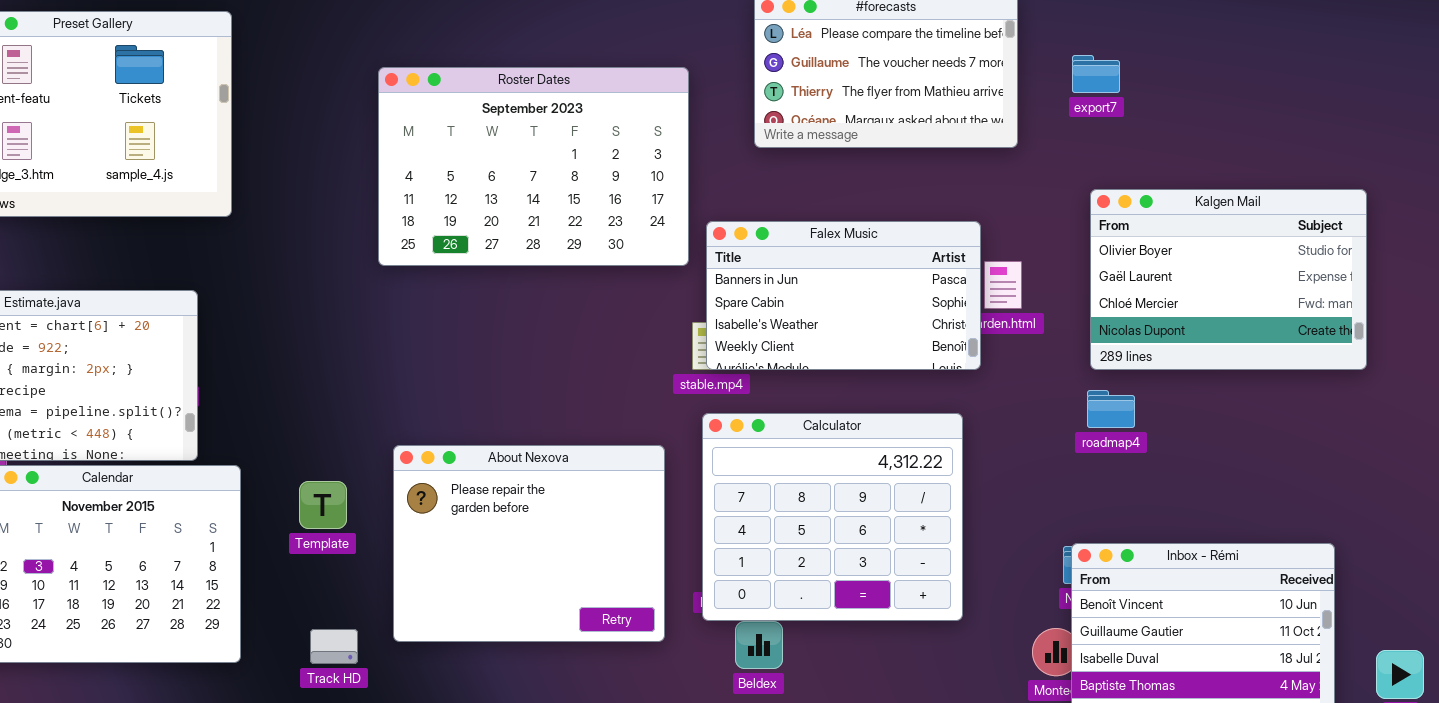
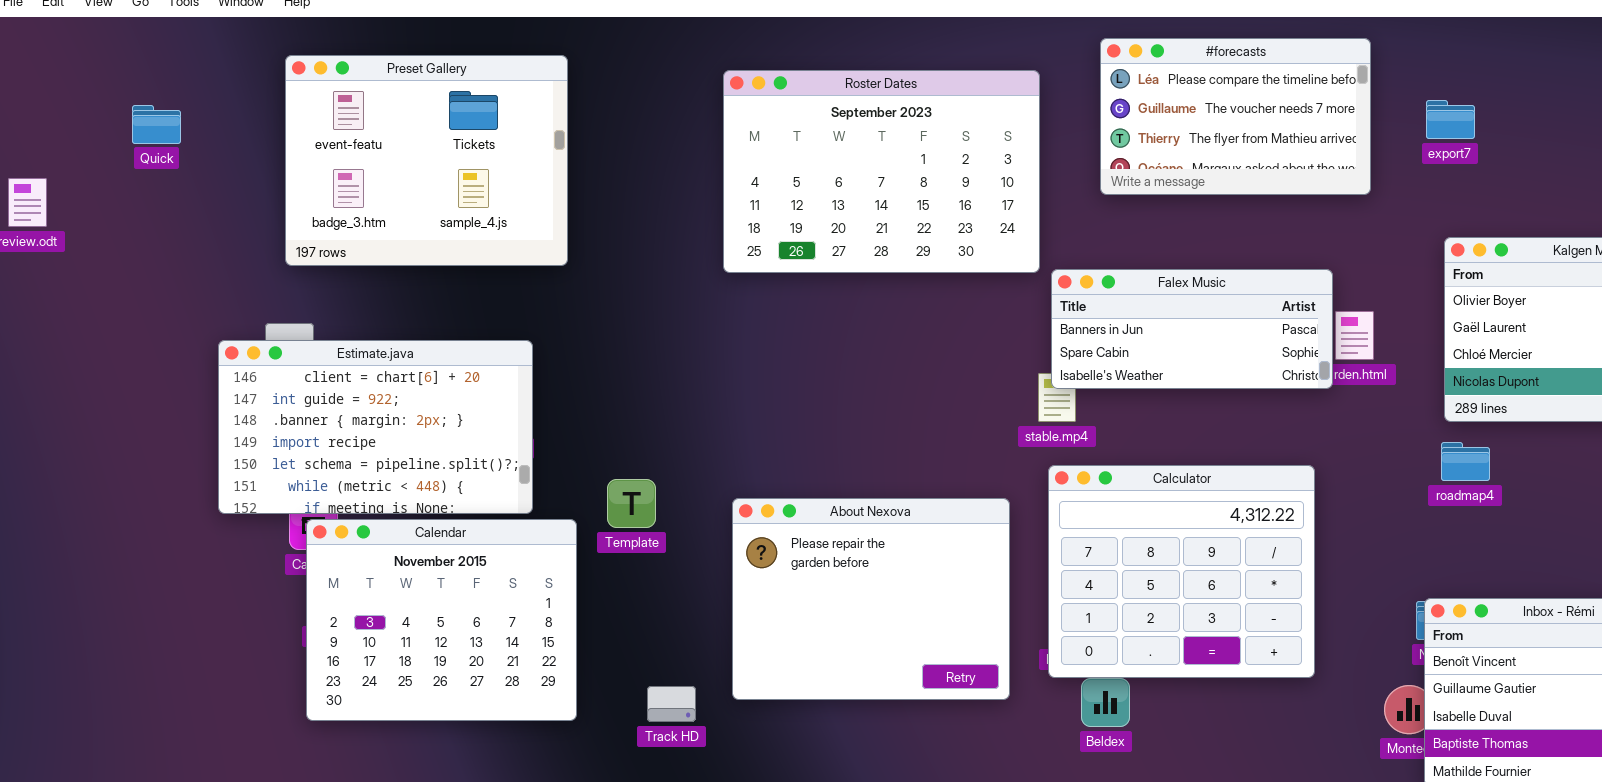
Roster Dates: [378,67,689,266] -> [723,70,1040,273], moved
Falex Music: [706,221,981,370] -> [1051,269,1333,389], resized
Template: [299,481,347,529] -> [607,479,656,528], moved

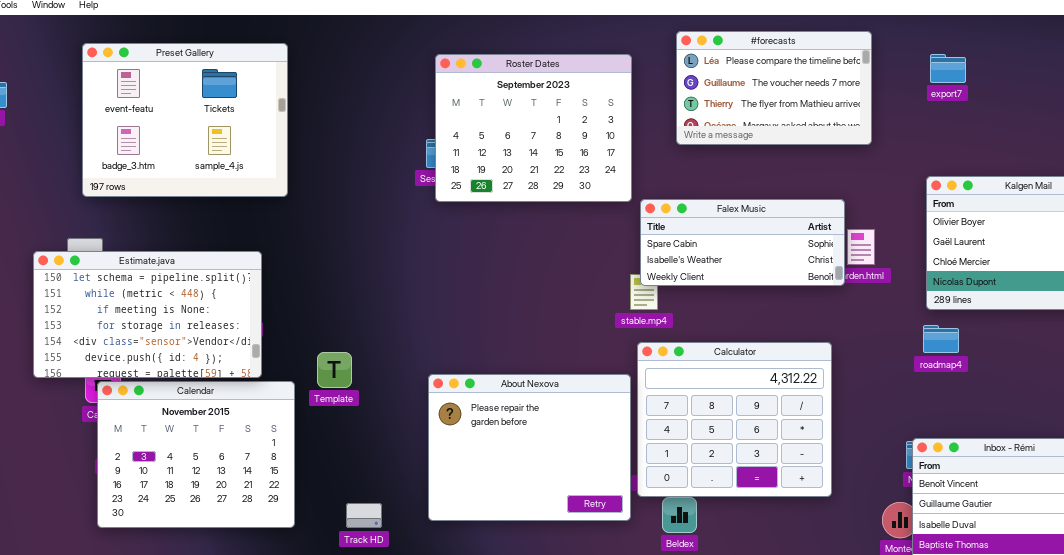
Roster Dates: [723,70,1040,273] -> [435,54,632,202], resized
export7: [1426,100,1475,139] -> [930,54,966,83], moved
Falex Music: [1051,269,1333,389] -> [640,199,845,286], scrolled down 1 row
Estimate.java: [218,340,533,514] -> [33,251,262,378], scrolled down 4 rows
About Nexova: [732,498,1010,700] -> [428,374,631,521], moved

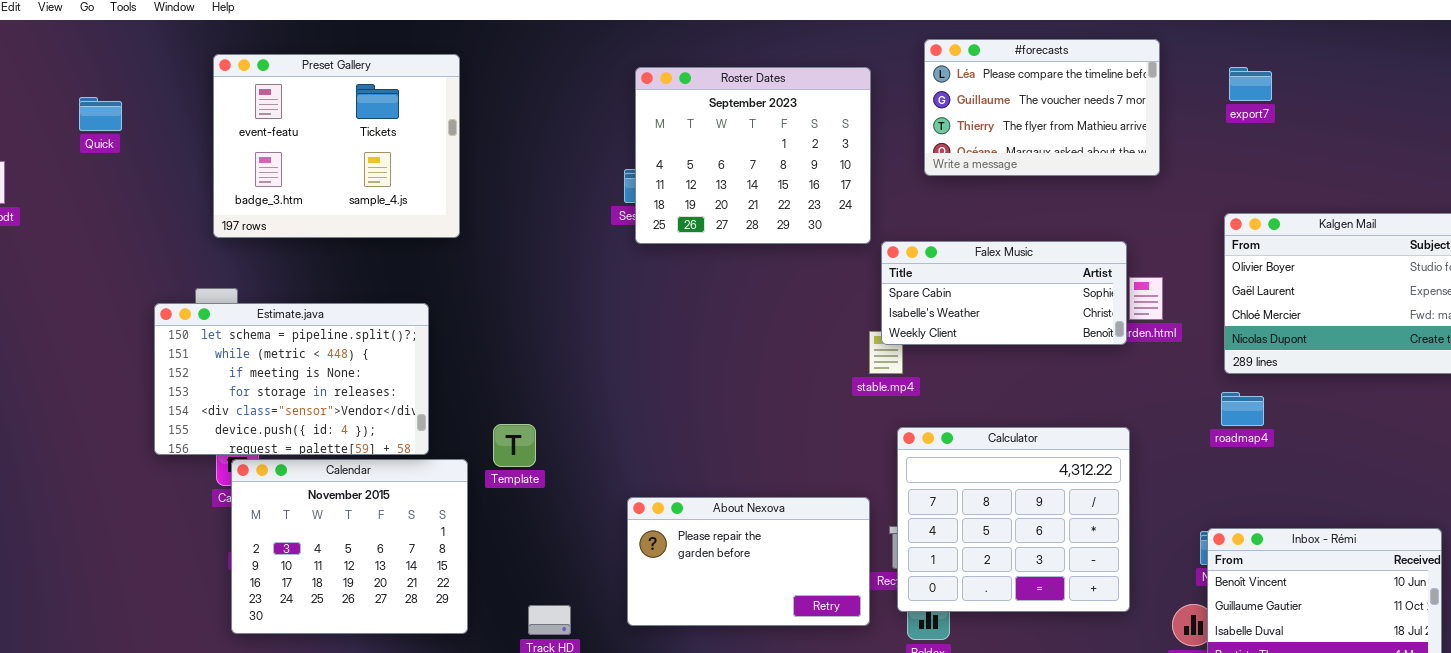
Calculator: [637,342,832,497] -> [897,427,1130,612], moved
About Nexova: [428,374,631,521] -> [627,497,870,626], resized

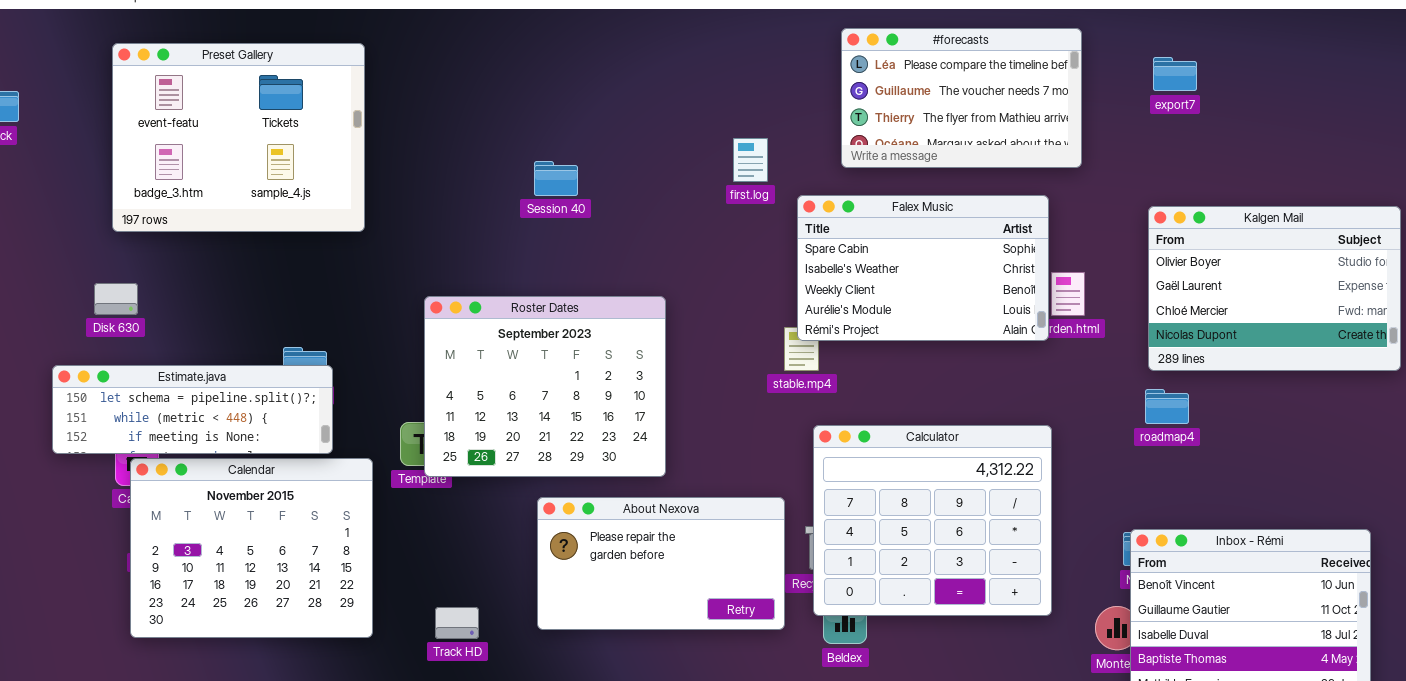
Roster Dates: [635,67,871,244] -> [424,296,666,477], moved
Falex Music: [881,241,1127,345] -> [797,195,1049,341], resized
Estimate.java: [154,303,429,455] -> [52,365,333,454], resized

